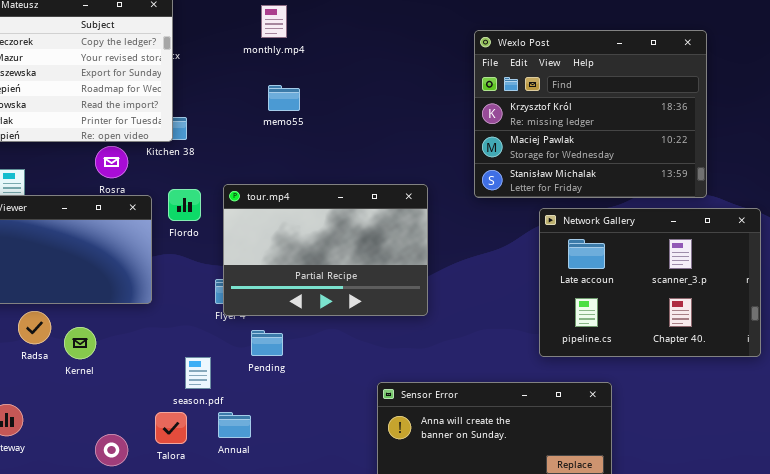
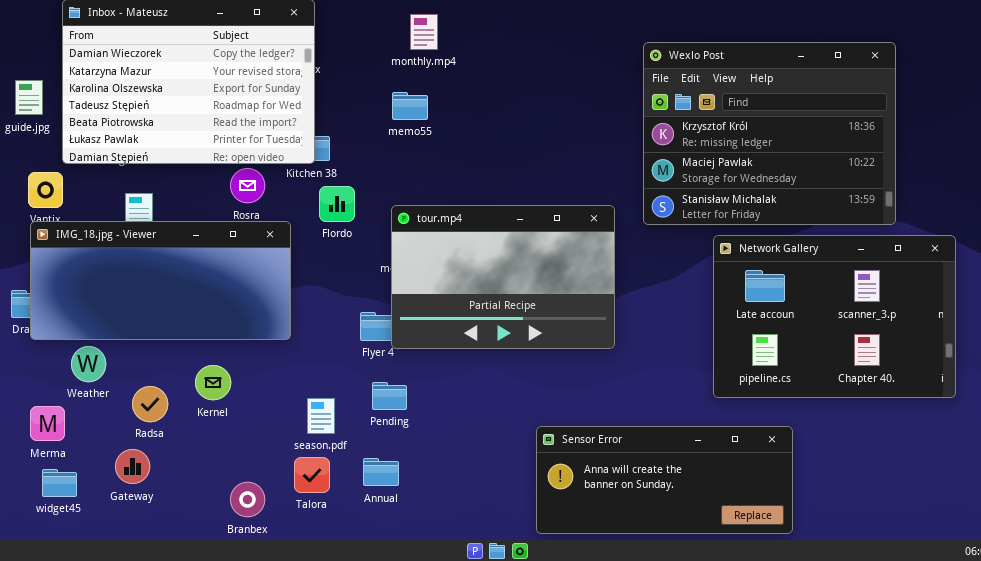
memo55: [268,85,300,111] -> [392,92,428,120], moved
tour.mp4: [223,184,428,316] -> [391,205,615,349], moved
Flordo: [168,189,201,221] -> [319,186,355,222], moved
Radsa: [18,311,51,344] -> [132,386,168,422], moved
Pending: [251,330,283,356] -> [372,382,407,410], moved
season.pdf: [185,357,211,389] -> [307,398,335,434], moved

